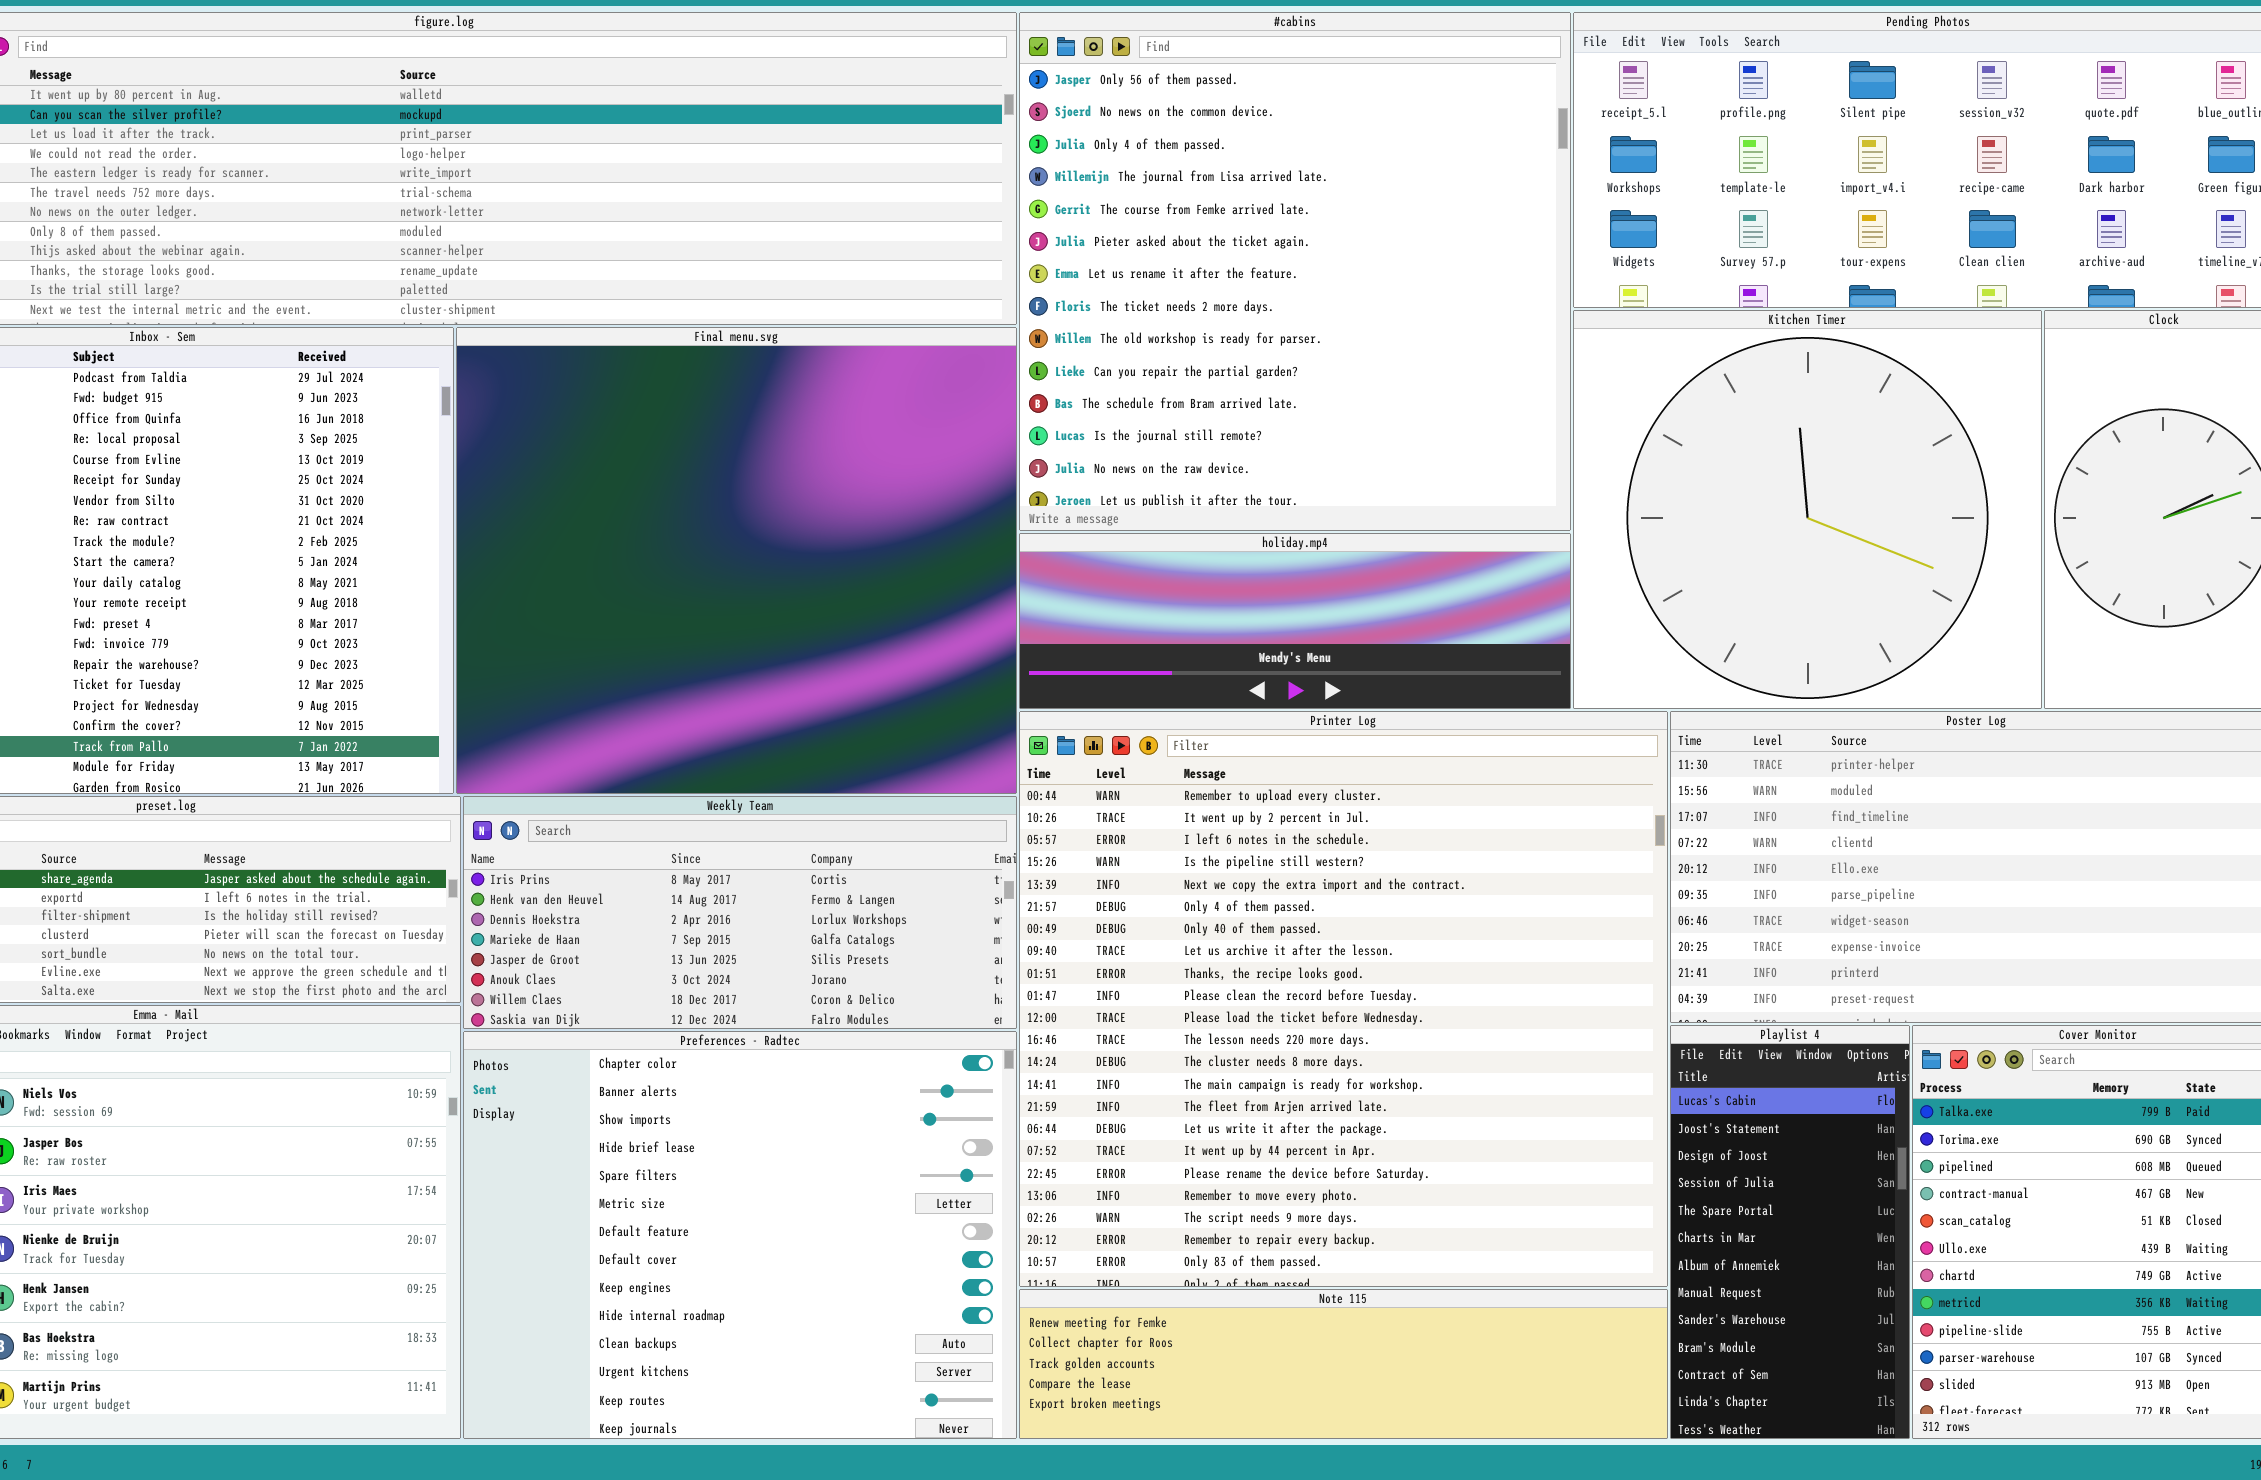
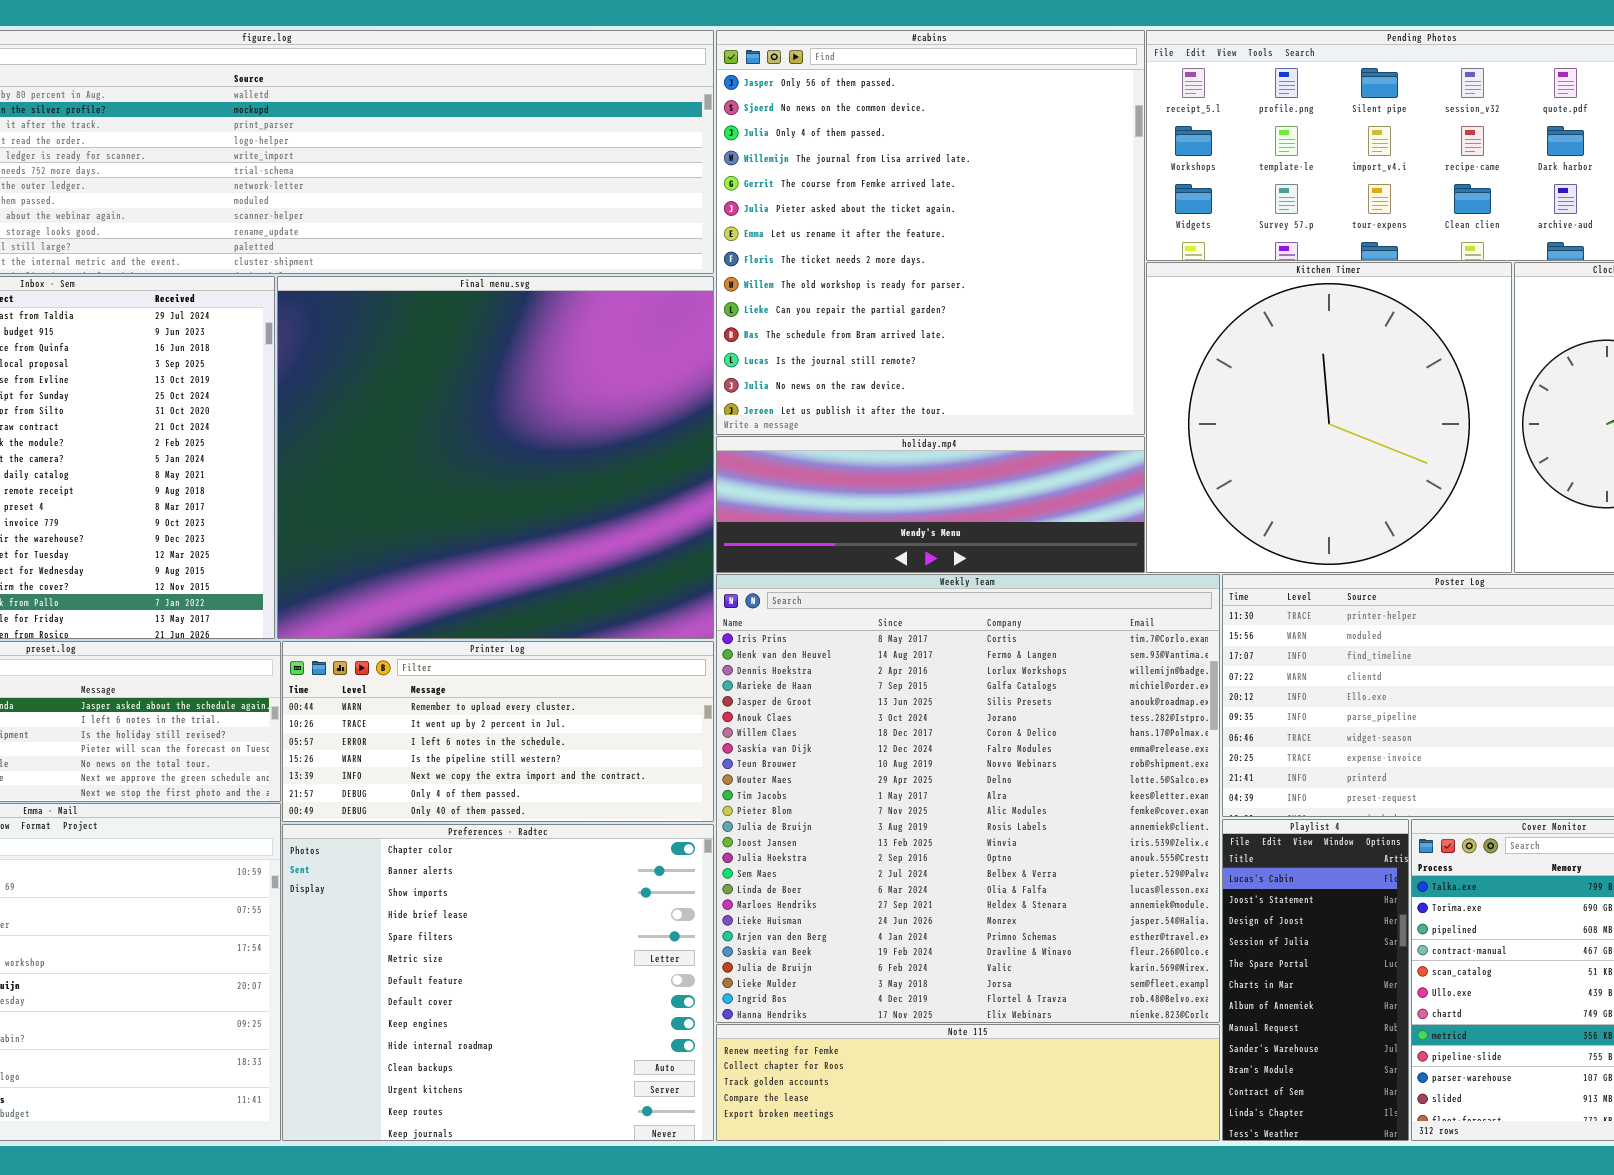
Printer Log: [1019,711,1668,1287] -> [282,641,714,822], moved, resized
Weekly Team: [463,796,1017,1029] -> [716,574,1220,1023], moved, resized

